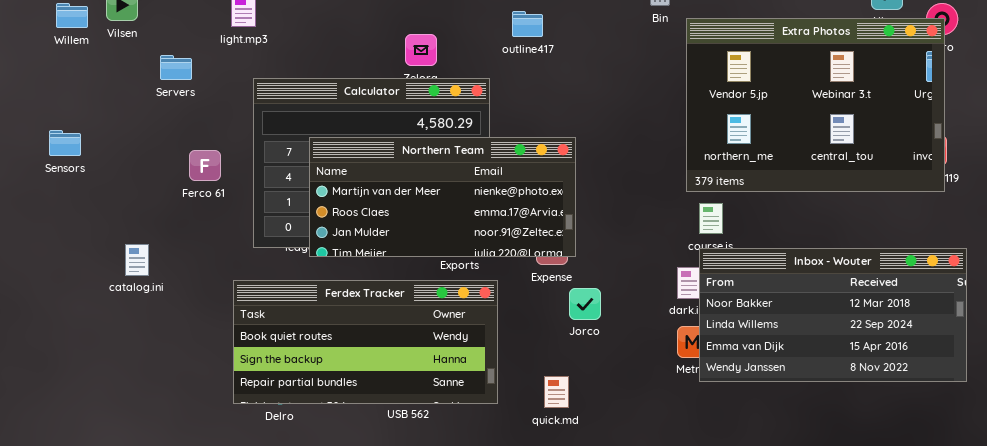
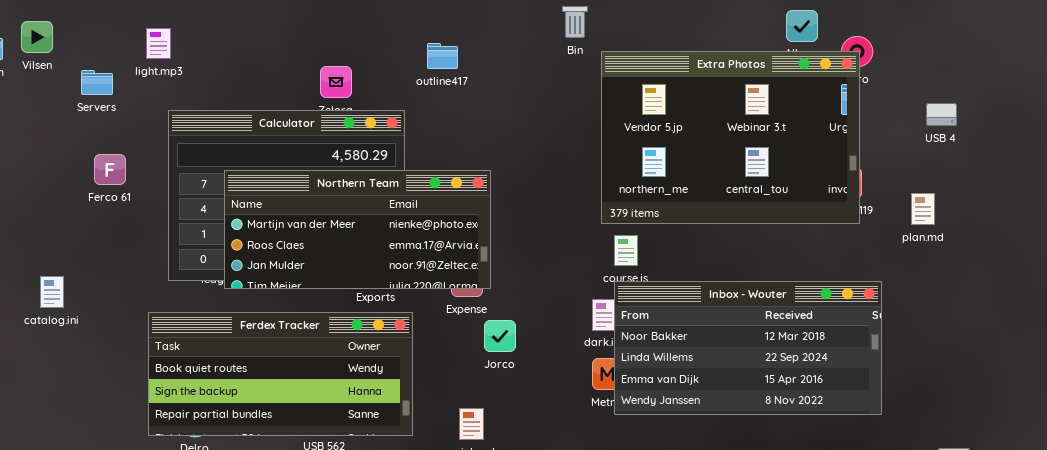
Servers: [160,55,192,80] -> [81,70,113,95], moved
Ferco 61: [189,150,221,181] -> [94,154,126,185], moved

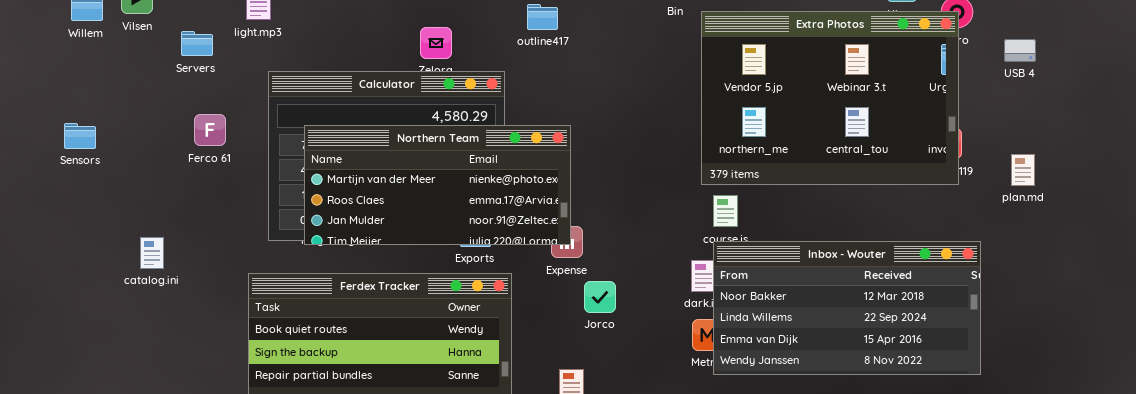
USB 4: [926,103,957,126] -> [1004,39,1036,62], moved
Northern Team: [224,170,491,289] -> [304,125,571,245], moved

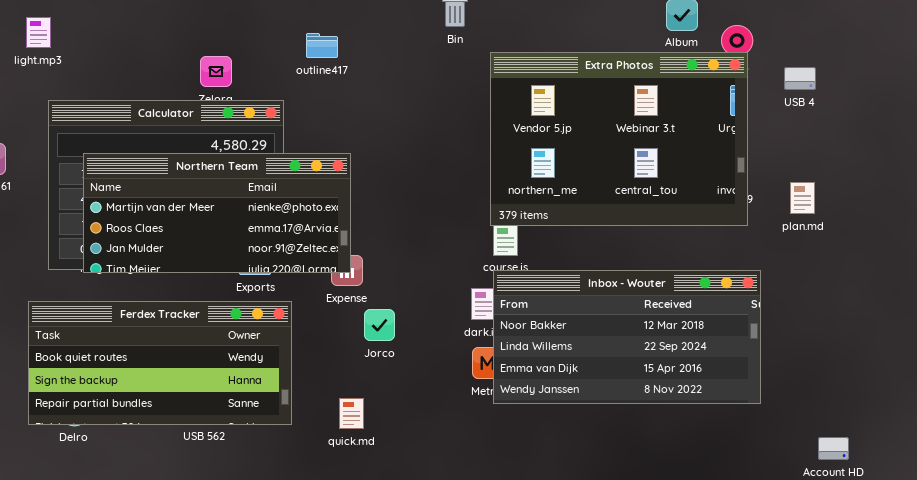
Extra Photos: [701,11,959,185] -> [490,52,748,226], moved

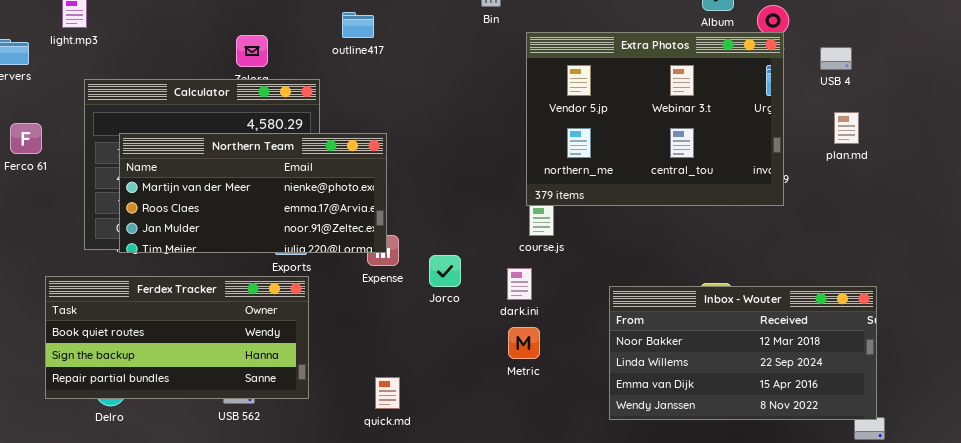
plan.md: [790,182,815,214] -> [834,112,859,144], moved
Inbox - Wouter: [493,270,761,404] -> [609,286,877,420], moved
Ferdex Tracker: [28,301,292,425] -> [45,276,309,399], moved
Jorco: [364,309,395,341] -> [429,255,461,287], moved

